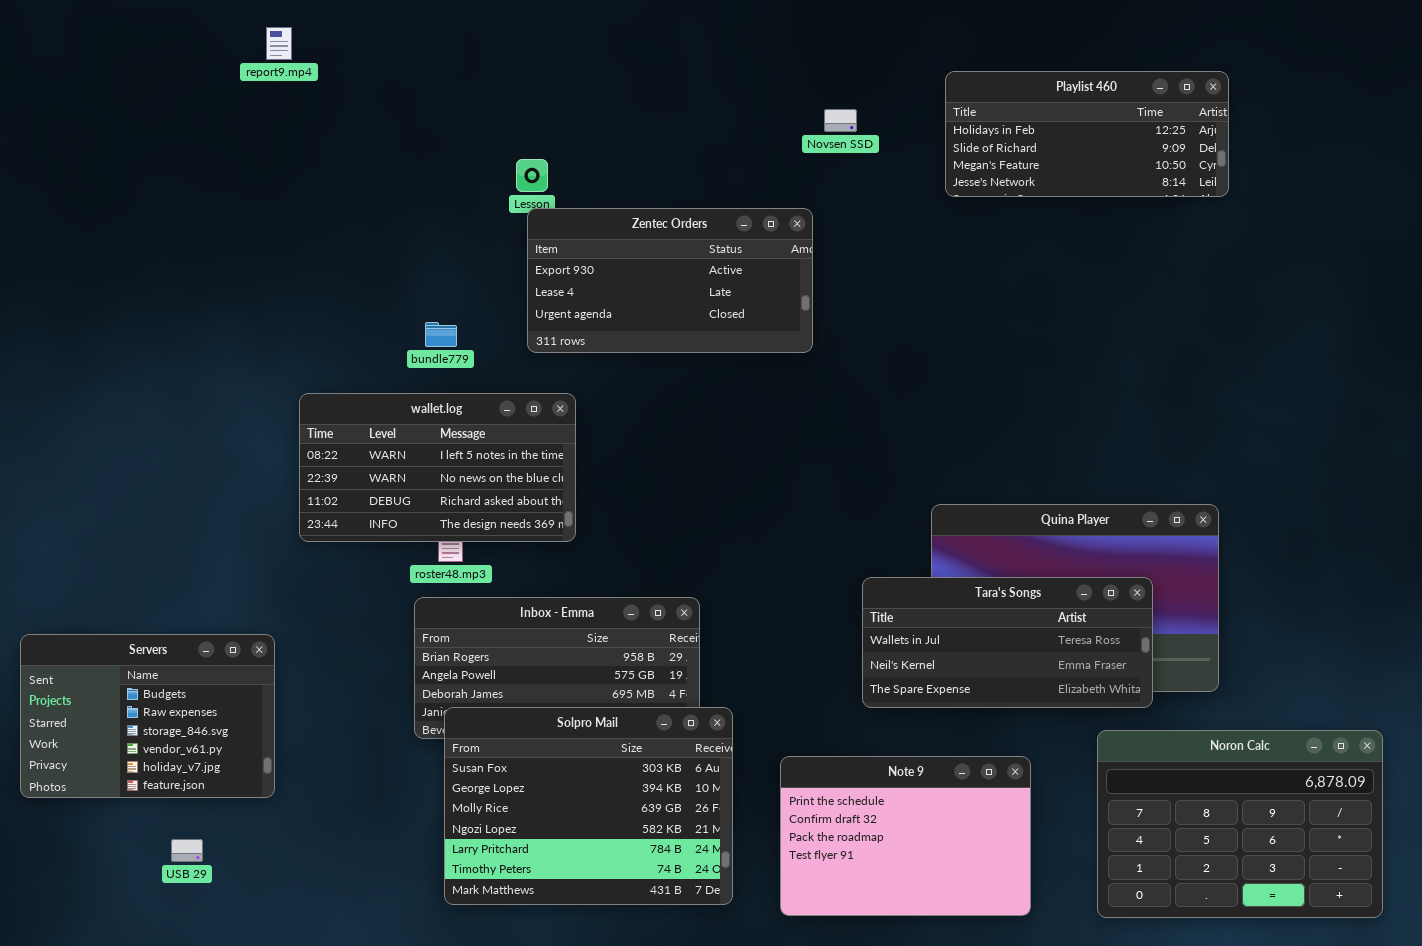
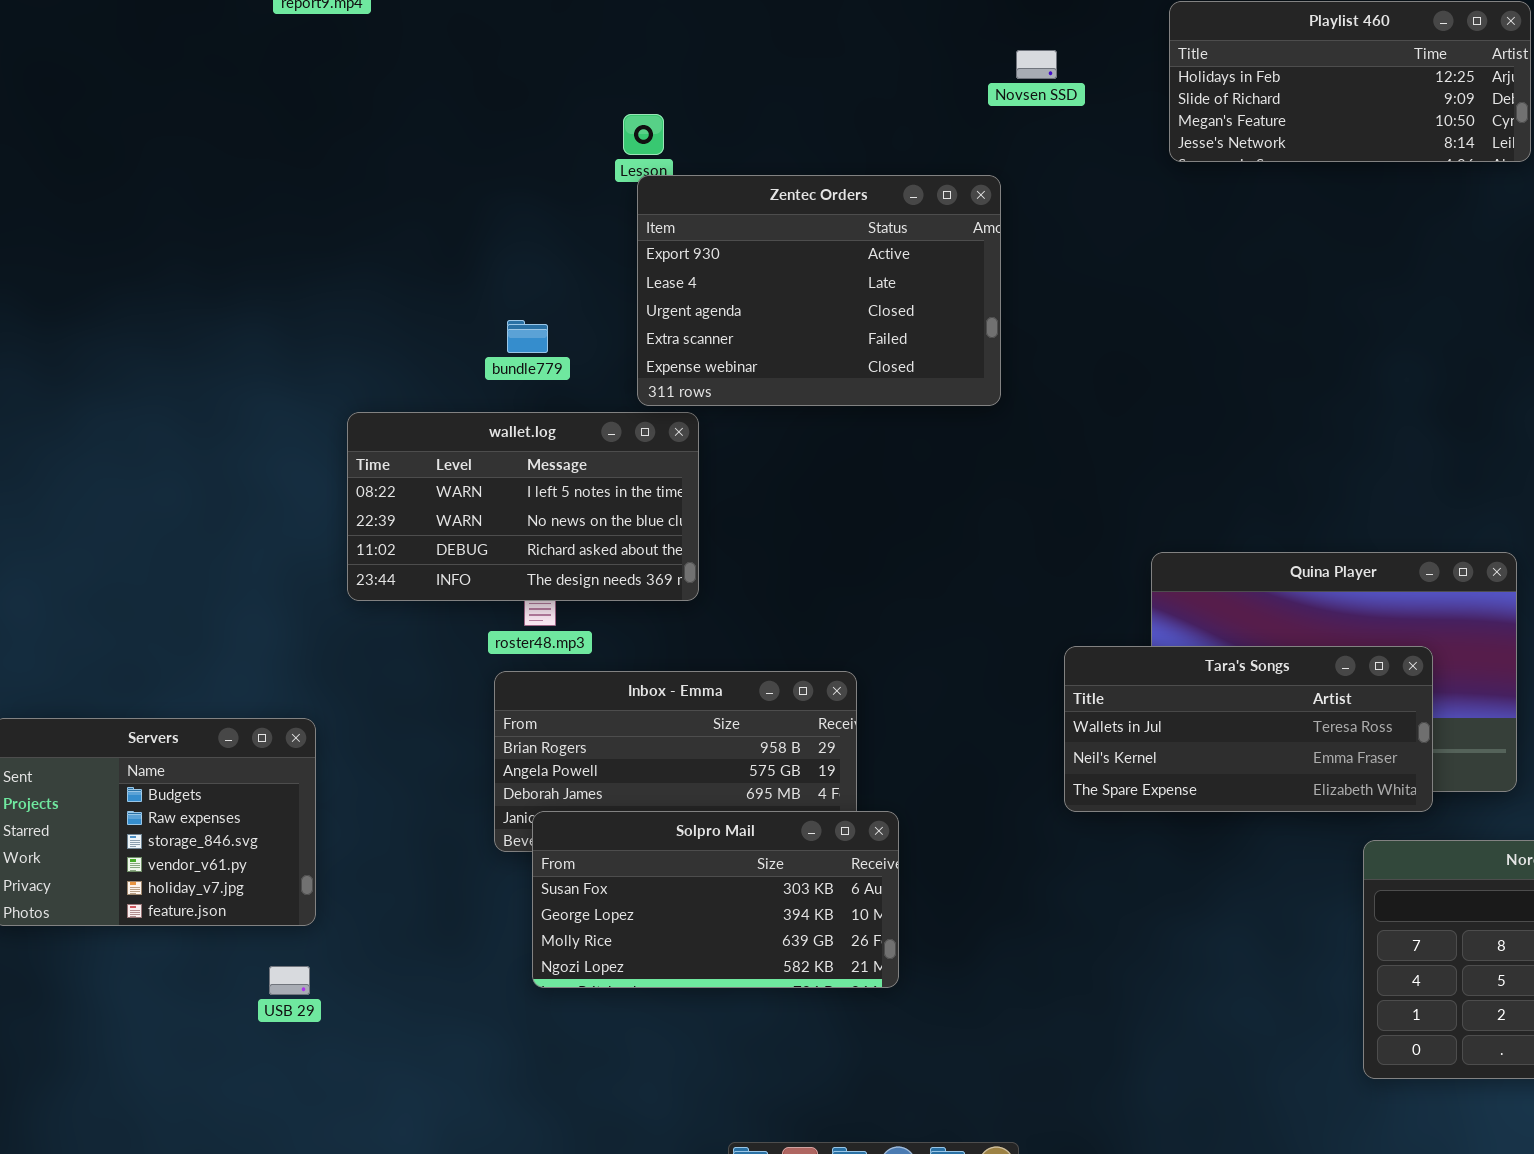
Zentec Orders: [527,208,813,353] -> [637,175,1001,406], resized
Solpro Mail: [444,707,733,905] -> [532,811,899,988], resized
Note 9: [780,756,1031,916] -> none, closed
USB 29: [171,839,203,862] -> [269,966,310,995], moved

